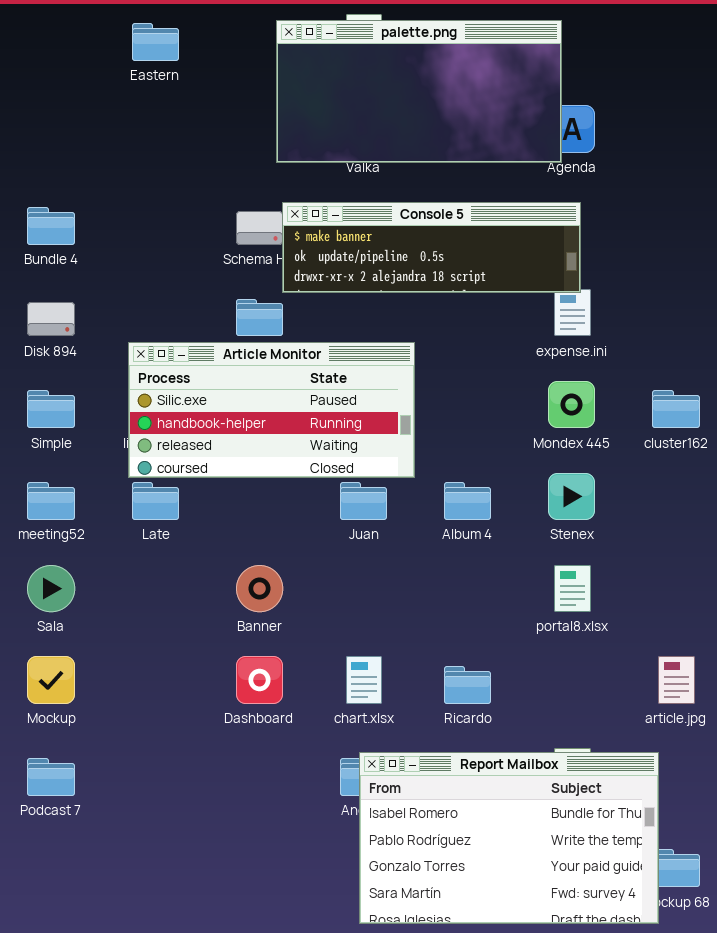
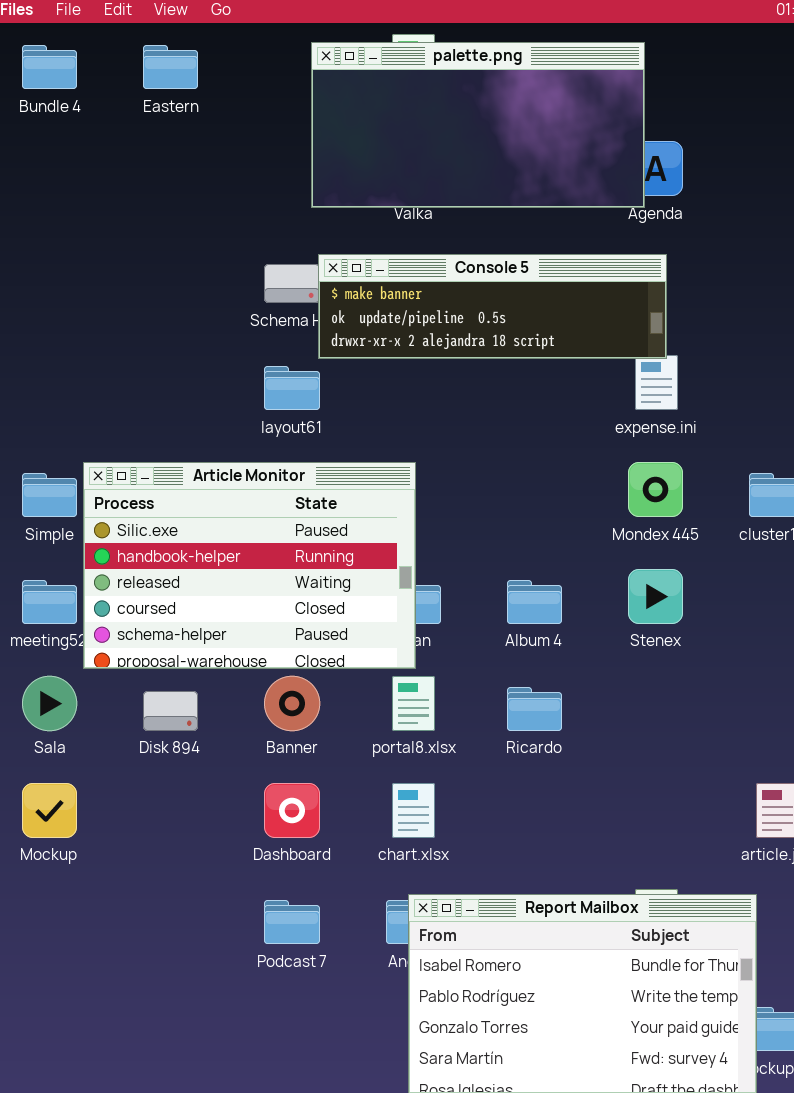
Bundle 4: [27,207,75,245] -> [22,45,77,89], moved
Disk 894: [27,302,75,336] -> [143,691,198,731], moved
Article Monitor: [128,342,415,478] -> [83,462,416,669], moved, resized
portal8.xlsx: [554,565,591,612] -> [392,676,435,731], moved
Ricardo: [444,666,491,704] -> [507,687,562,731], moved
Podcast 7: [27,758,75,796] -> [264,900,320,944], moved

